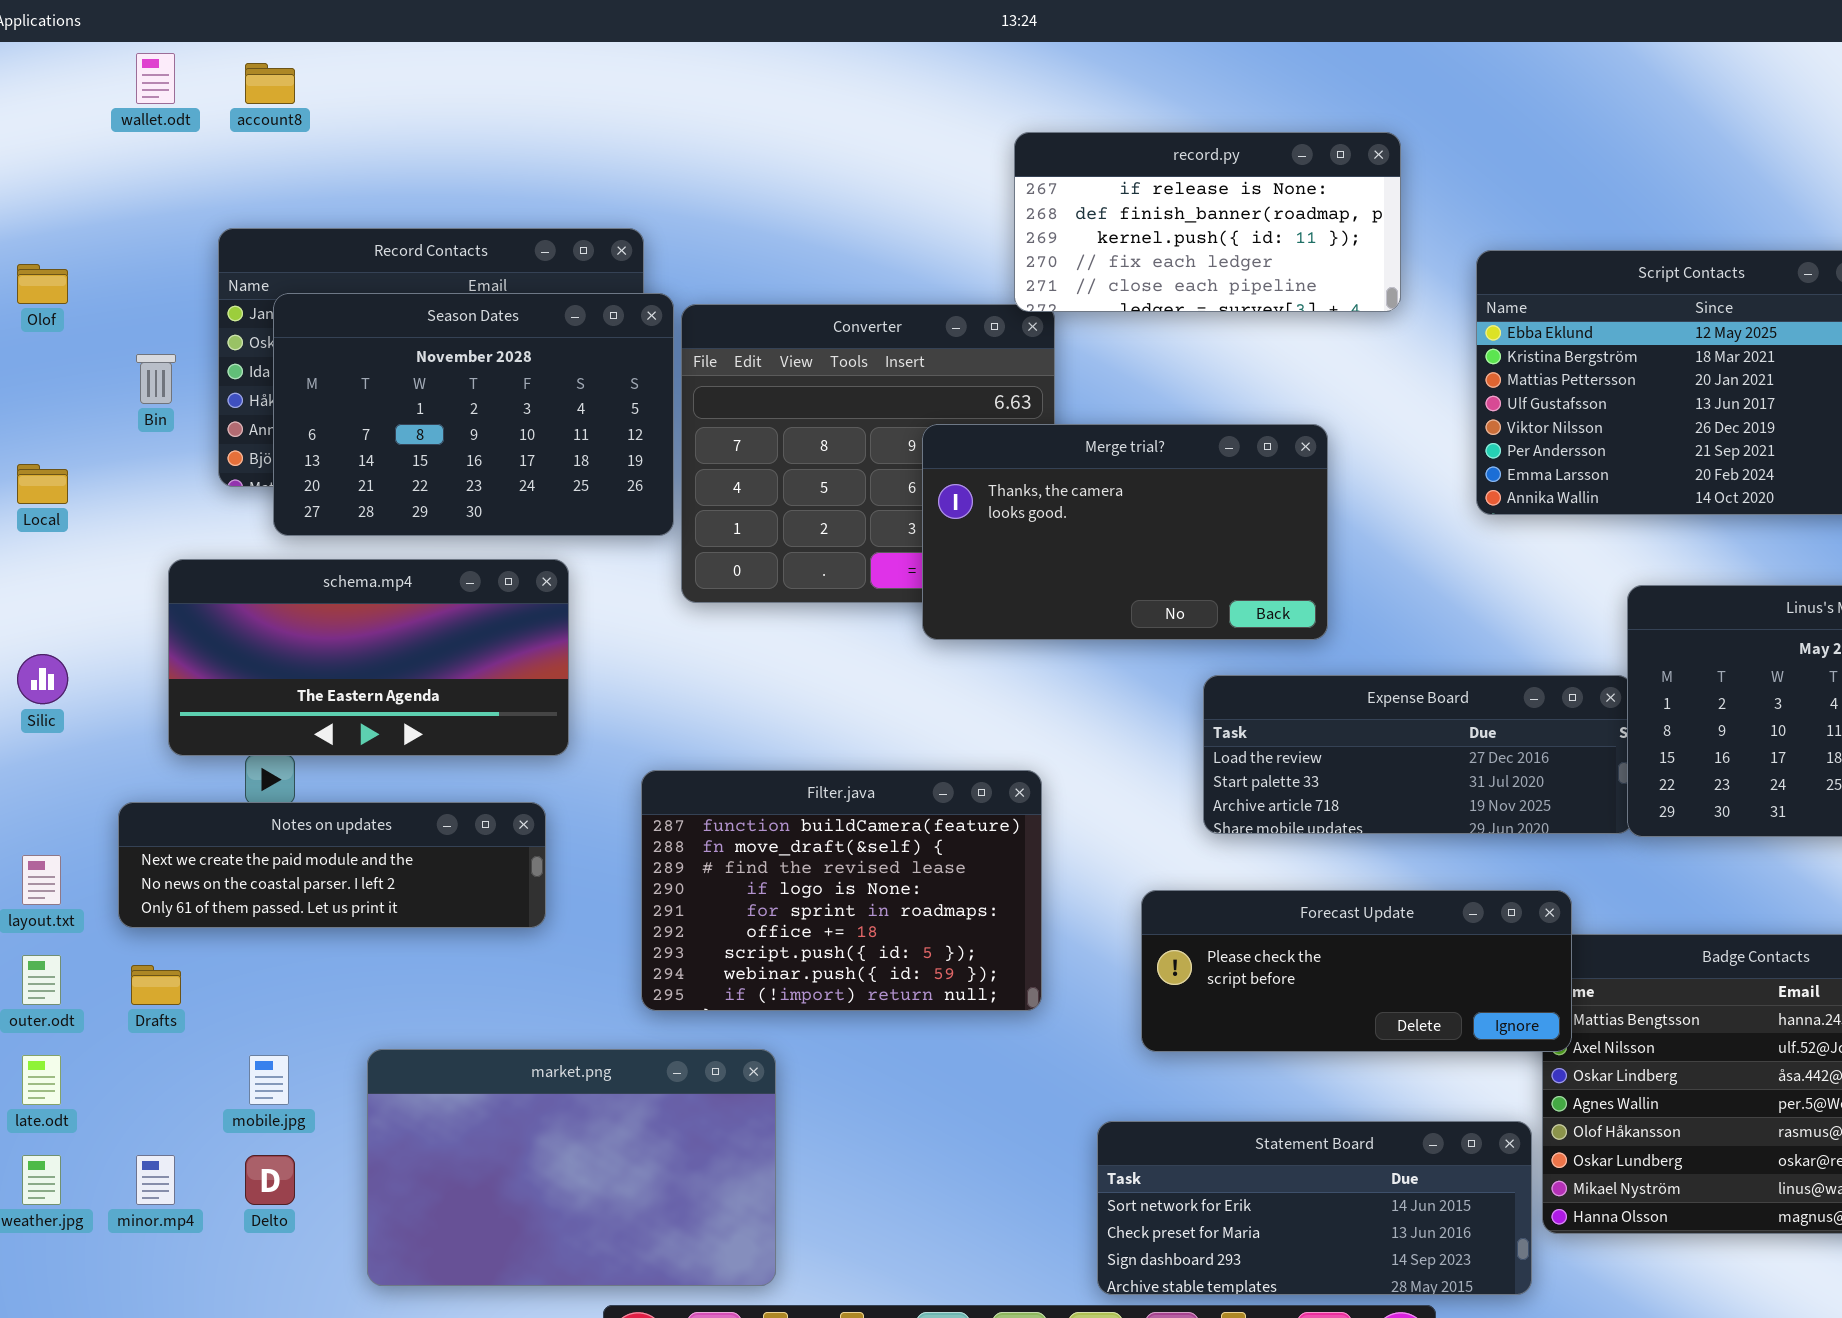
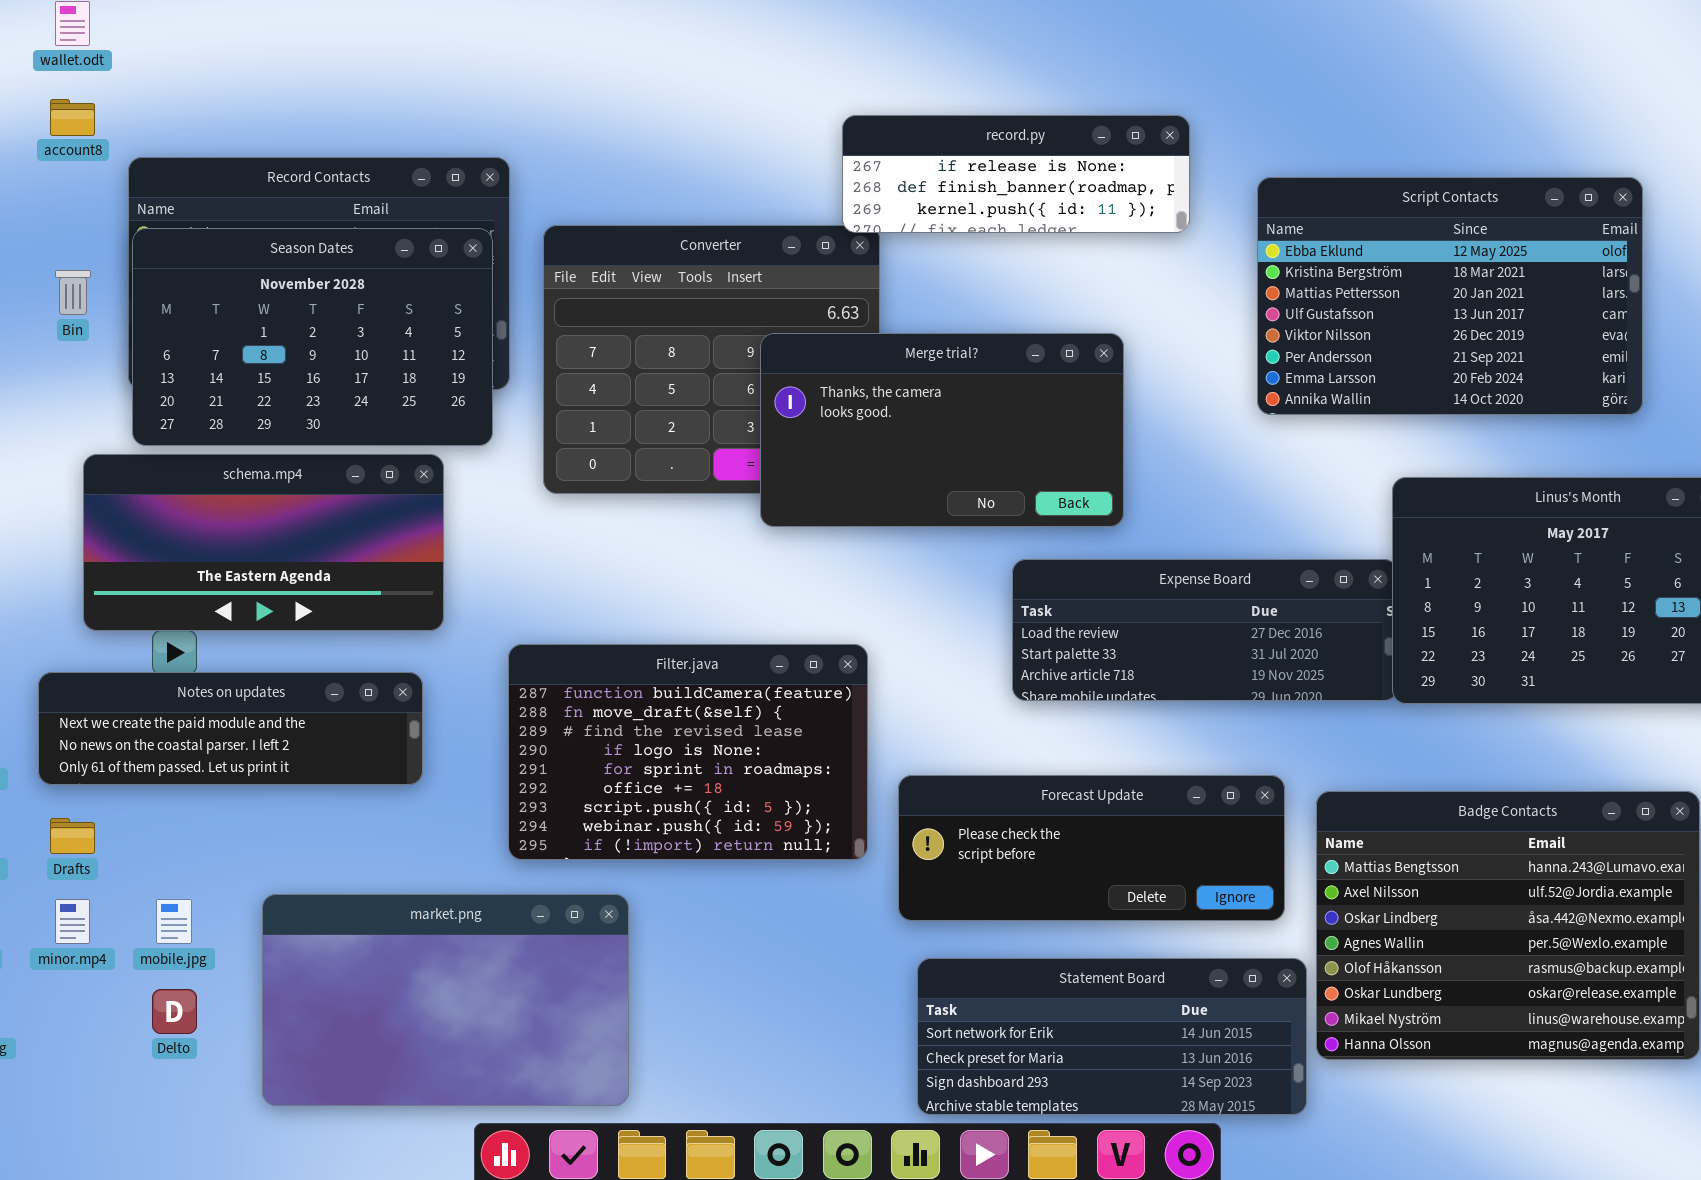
account8: [245,63,295,104] -> [50,99,95,136], moved
record.py: [1014,132,1401,312] -> [842,115,1190,233], resized
Season Dates: [273,293,674,536] -> [132,228,493,446], moved
Forecast Update: [1141,890,1572,1052] -> [898,775,1285,921], moved
minor.mp4: [136,1155,175,1205] -> [55,899,90,944], moved

